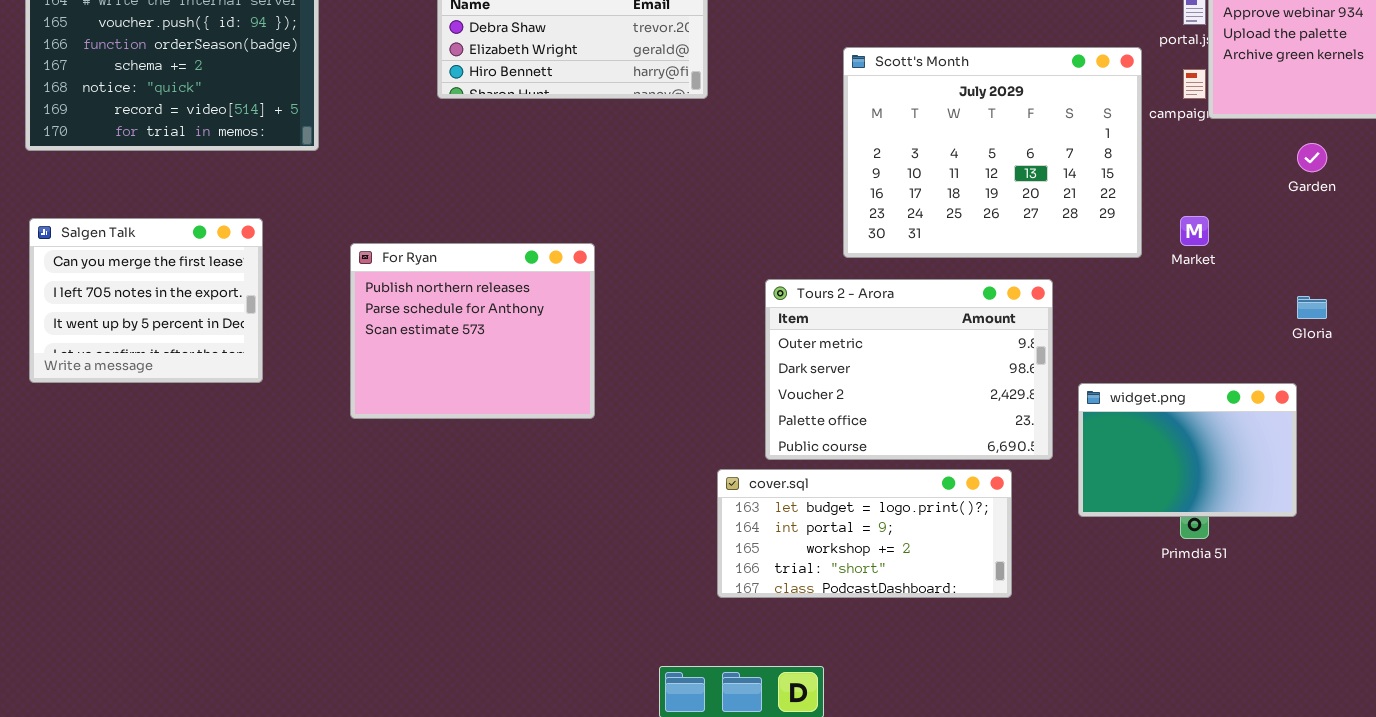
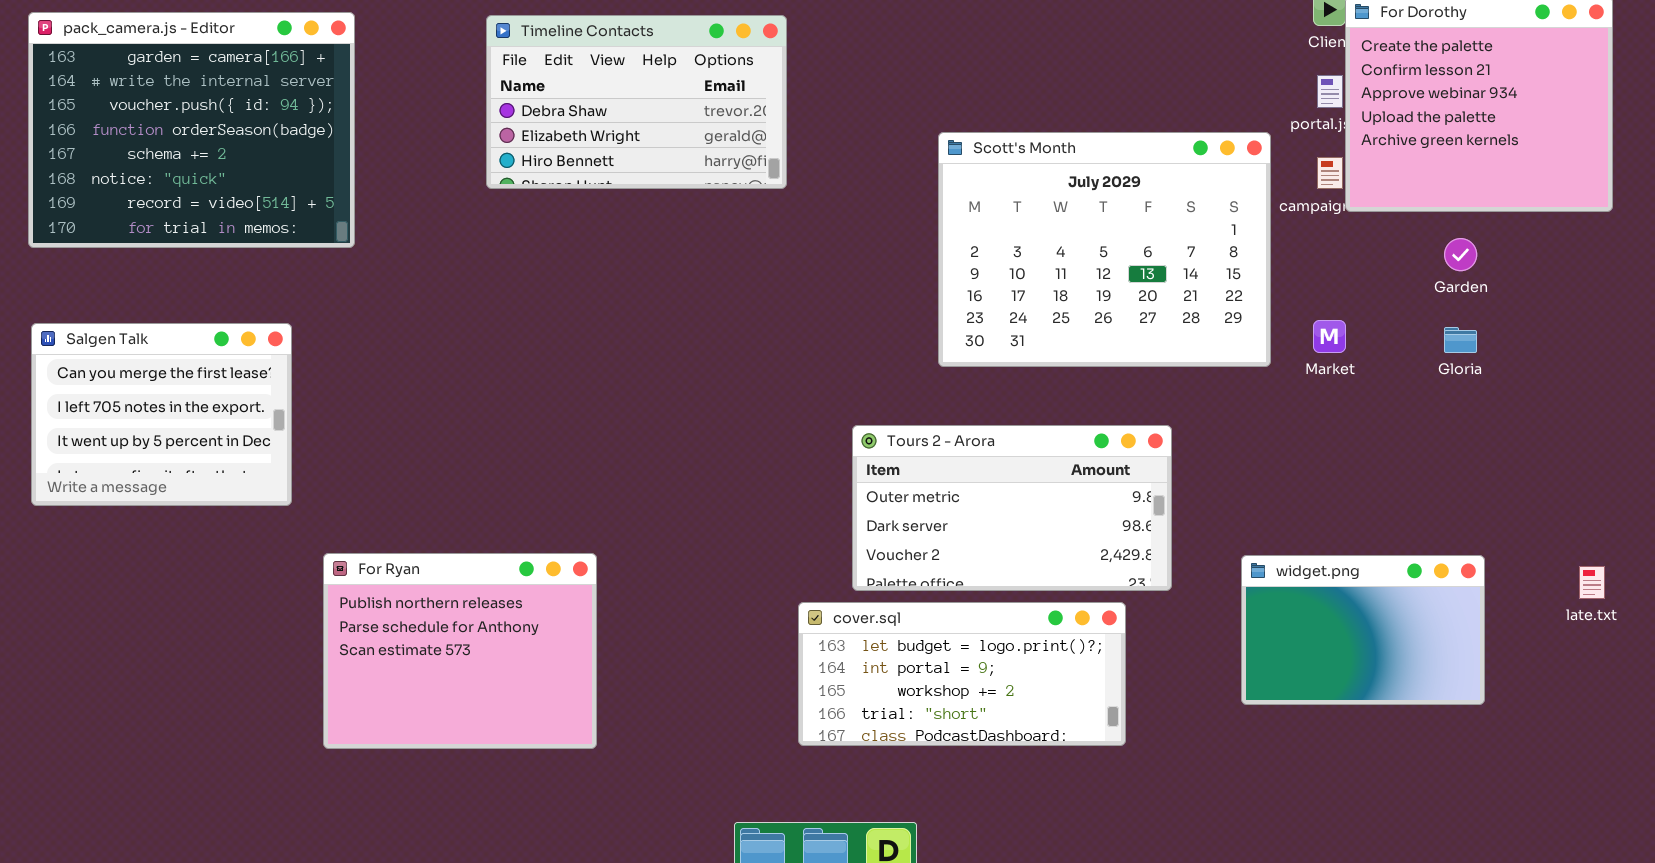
For Ryan: [350,243,595,419] -> [323,553,597,749], moved
Tours 2 - Arora: [765,279,1053,460] -> [852,425,1172,591], resized
Gloria: [1297,296,1327,319] -> [1444,327,1477,353], moved
widget.png: [1078,383,1297,517] -> [1241,555,1485,705], moved

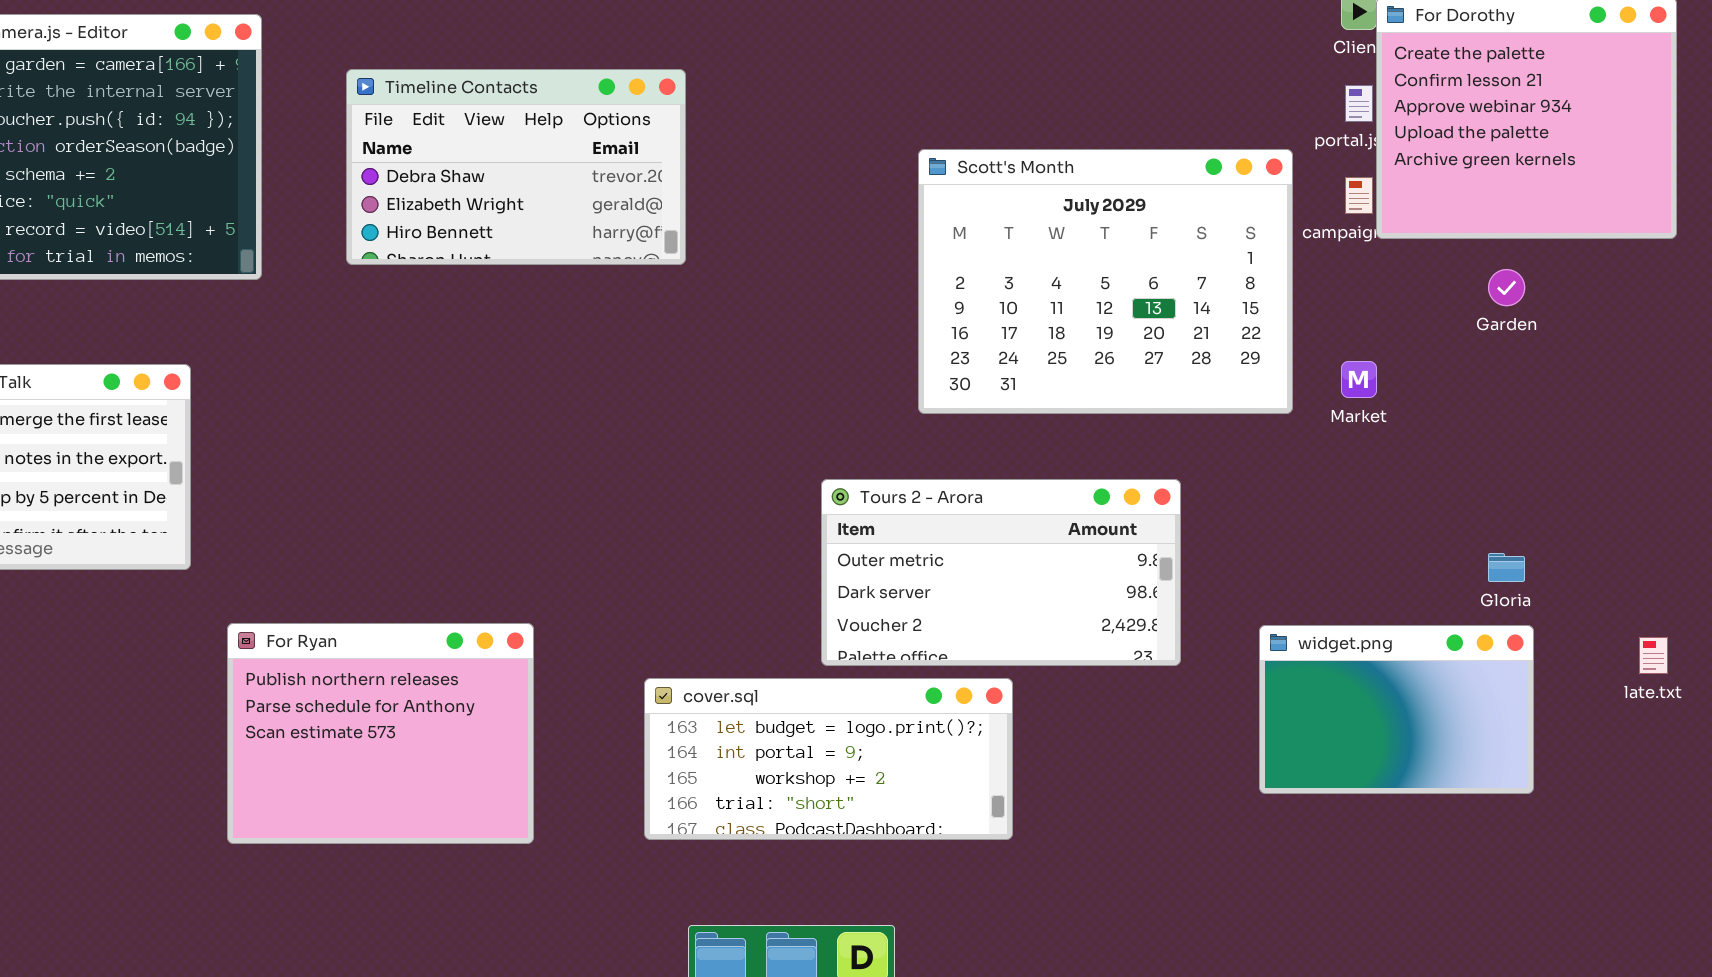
Timeline Contacts: [486,15,787,189] -> [346,69,686,265], moved
Gloria: [1444,327,1477,353] -> [1488,553,1525,582], moved
cover.sql: [798,602,1126,746] -> [644,678,1013,840], moved

